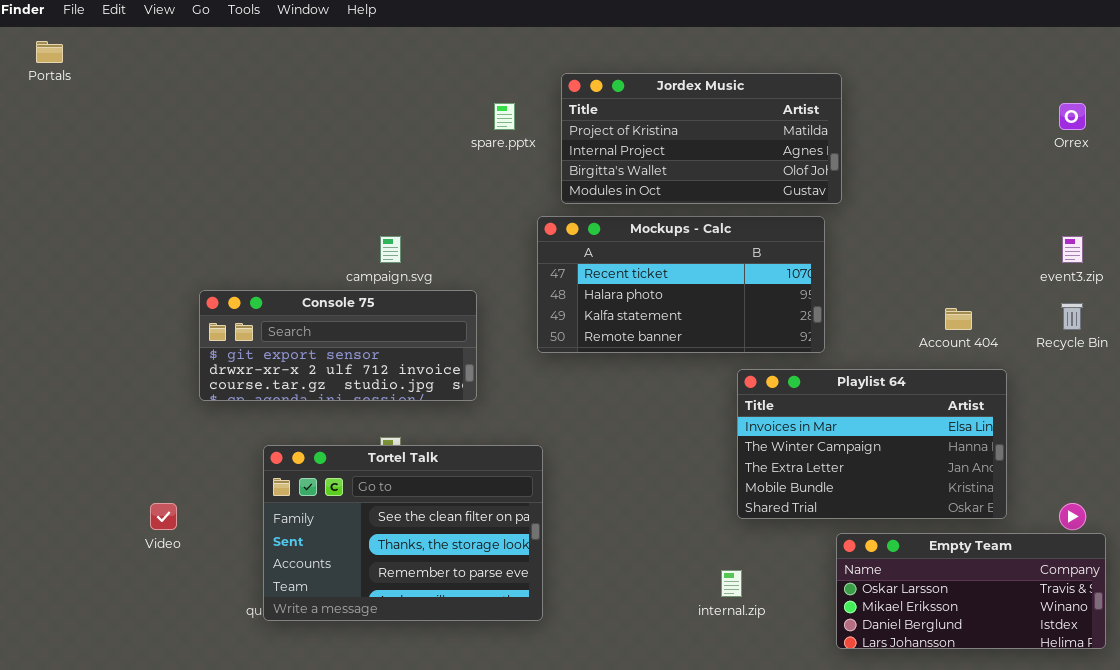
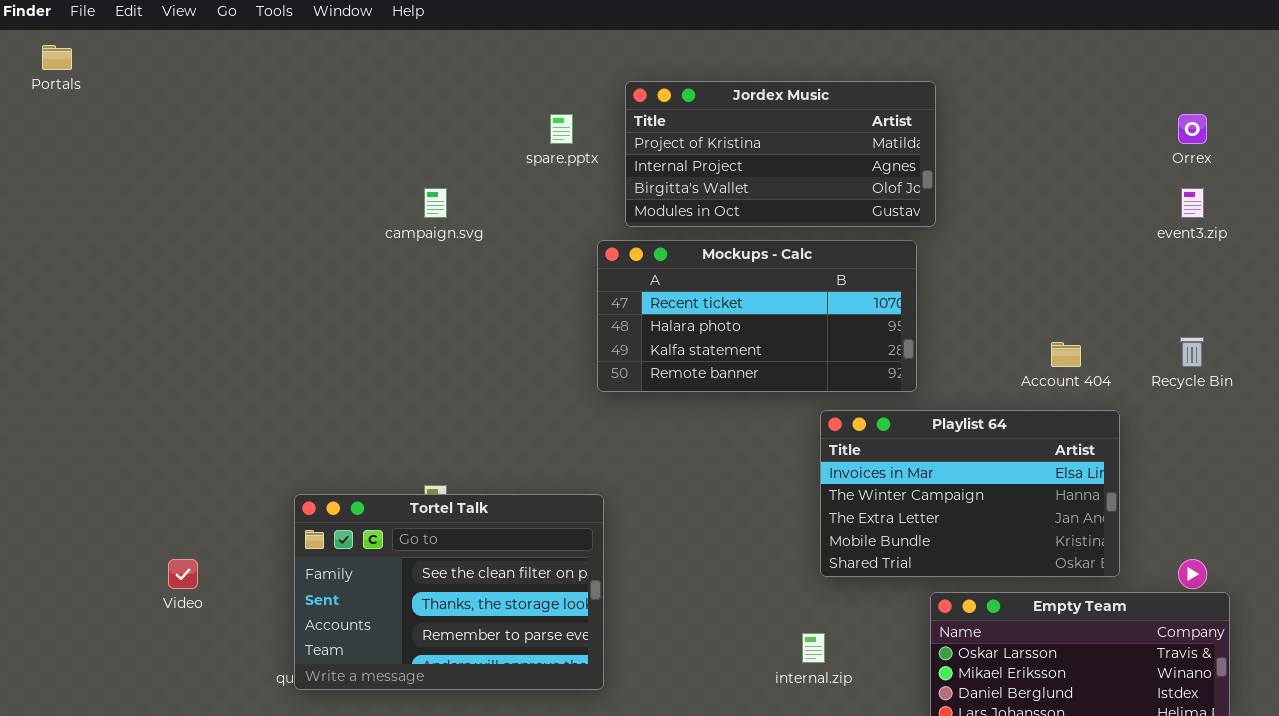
campaign.svg: [380,236,401,263] -> [424,188,447,218], moved
event3.zip: [1062,236,1083,263] -> [1181,188,1204,218], moved
Console 75: [199,290,477,401] -> none, closed

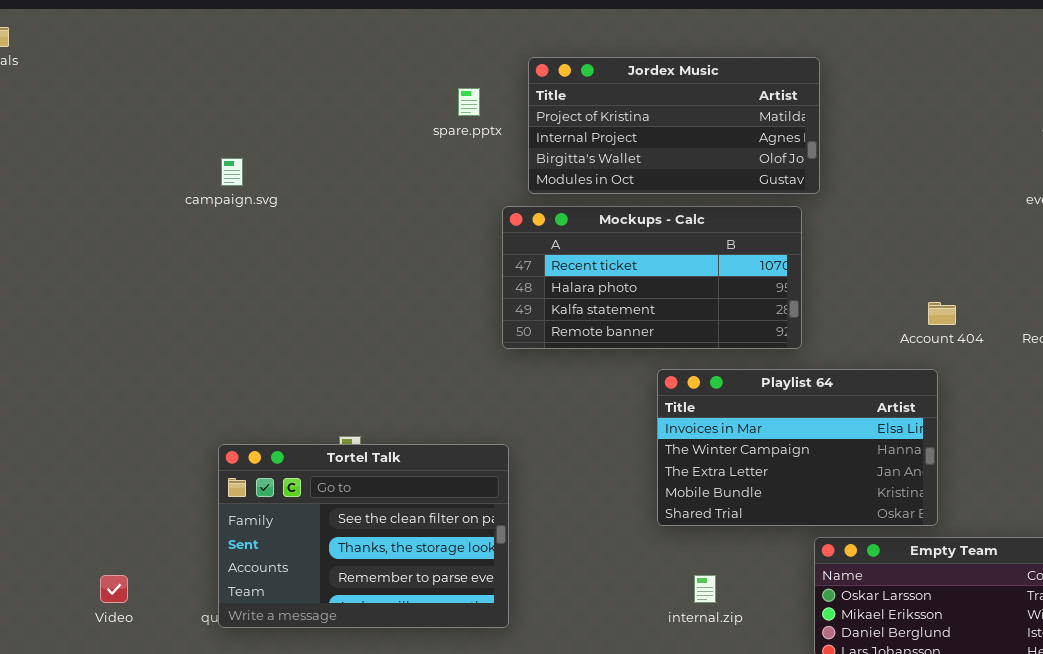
campaign.svg: [424,188,447,218] -> [221,158,243,186], moved
Playlist 64: [820,410,1120,577] -> [657,369,938,526], moved
Video: [168,559,198,589] -> [100,575,128,603], moved

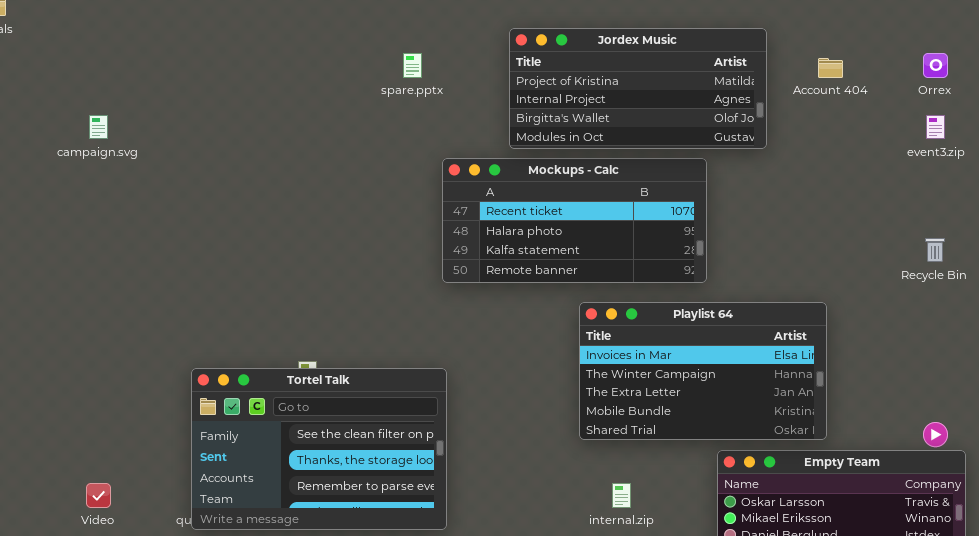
Jordex Music: [528,57,820,194] -> [509,28,767,149], moved
campaign.svg: [221,158,243,186] -> [89,115,108,139], moved
Account 404: [928,302,956,325] -> [818,58,843,78], moved

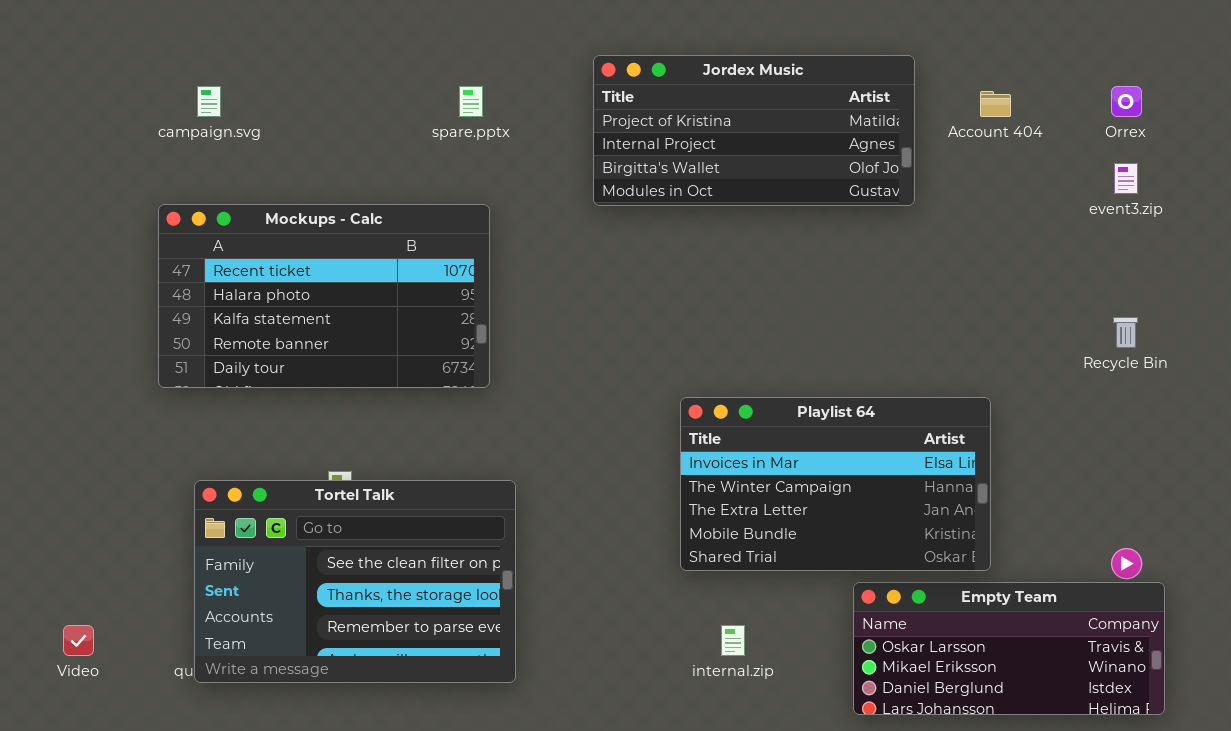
campaign.svg: [89,115,108,139] -> [197,86,221,117], moved
Mockups - Calc: [442,158,707,283] -> [158,204,490,388], moved, resized

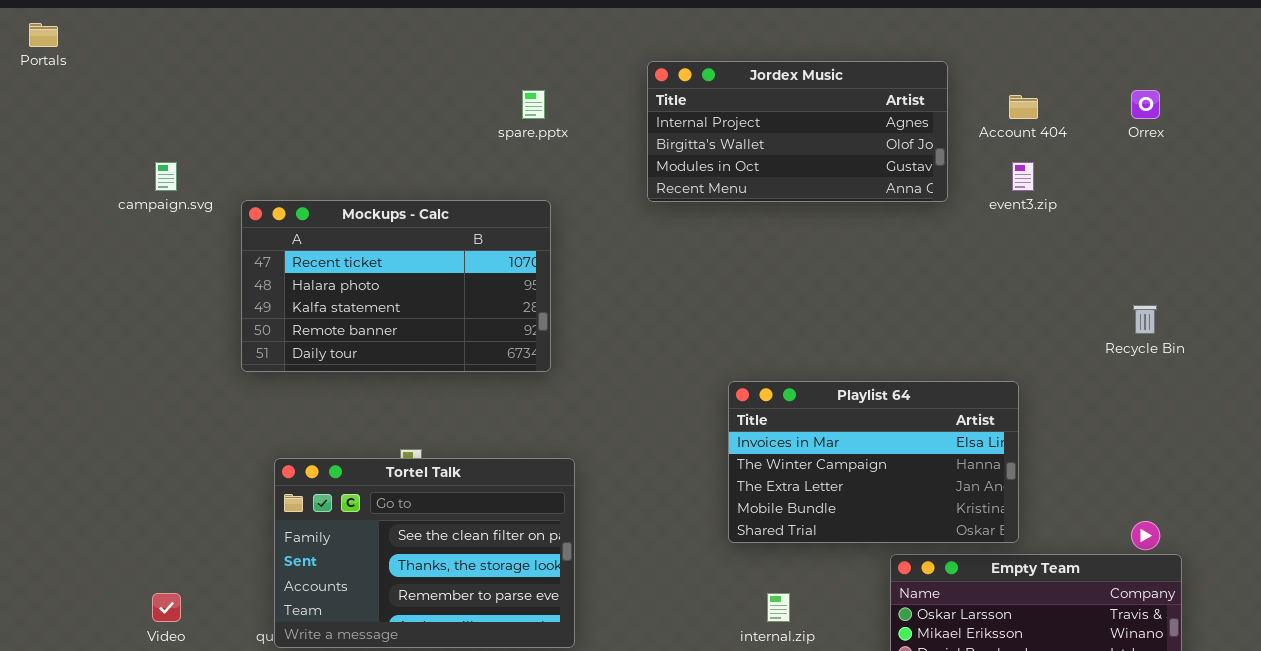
Jordex Music: [593,55,915,206] -> [647,61,948,202], scrolled down 1 row
campaign.svg: [197,86,221,117] -> [155,162,177,191], moved
event3.zip: [1114,163,1138,194] -> [1012,162,1034,191], moved

